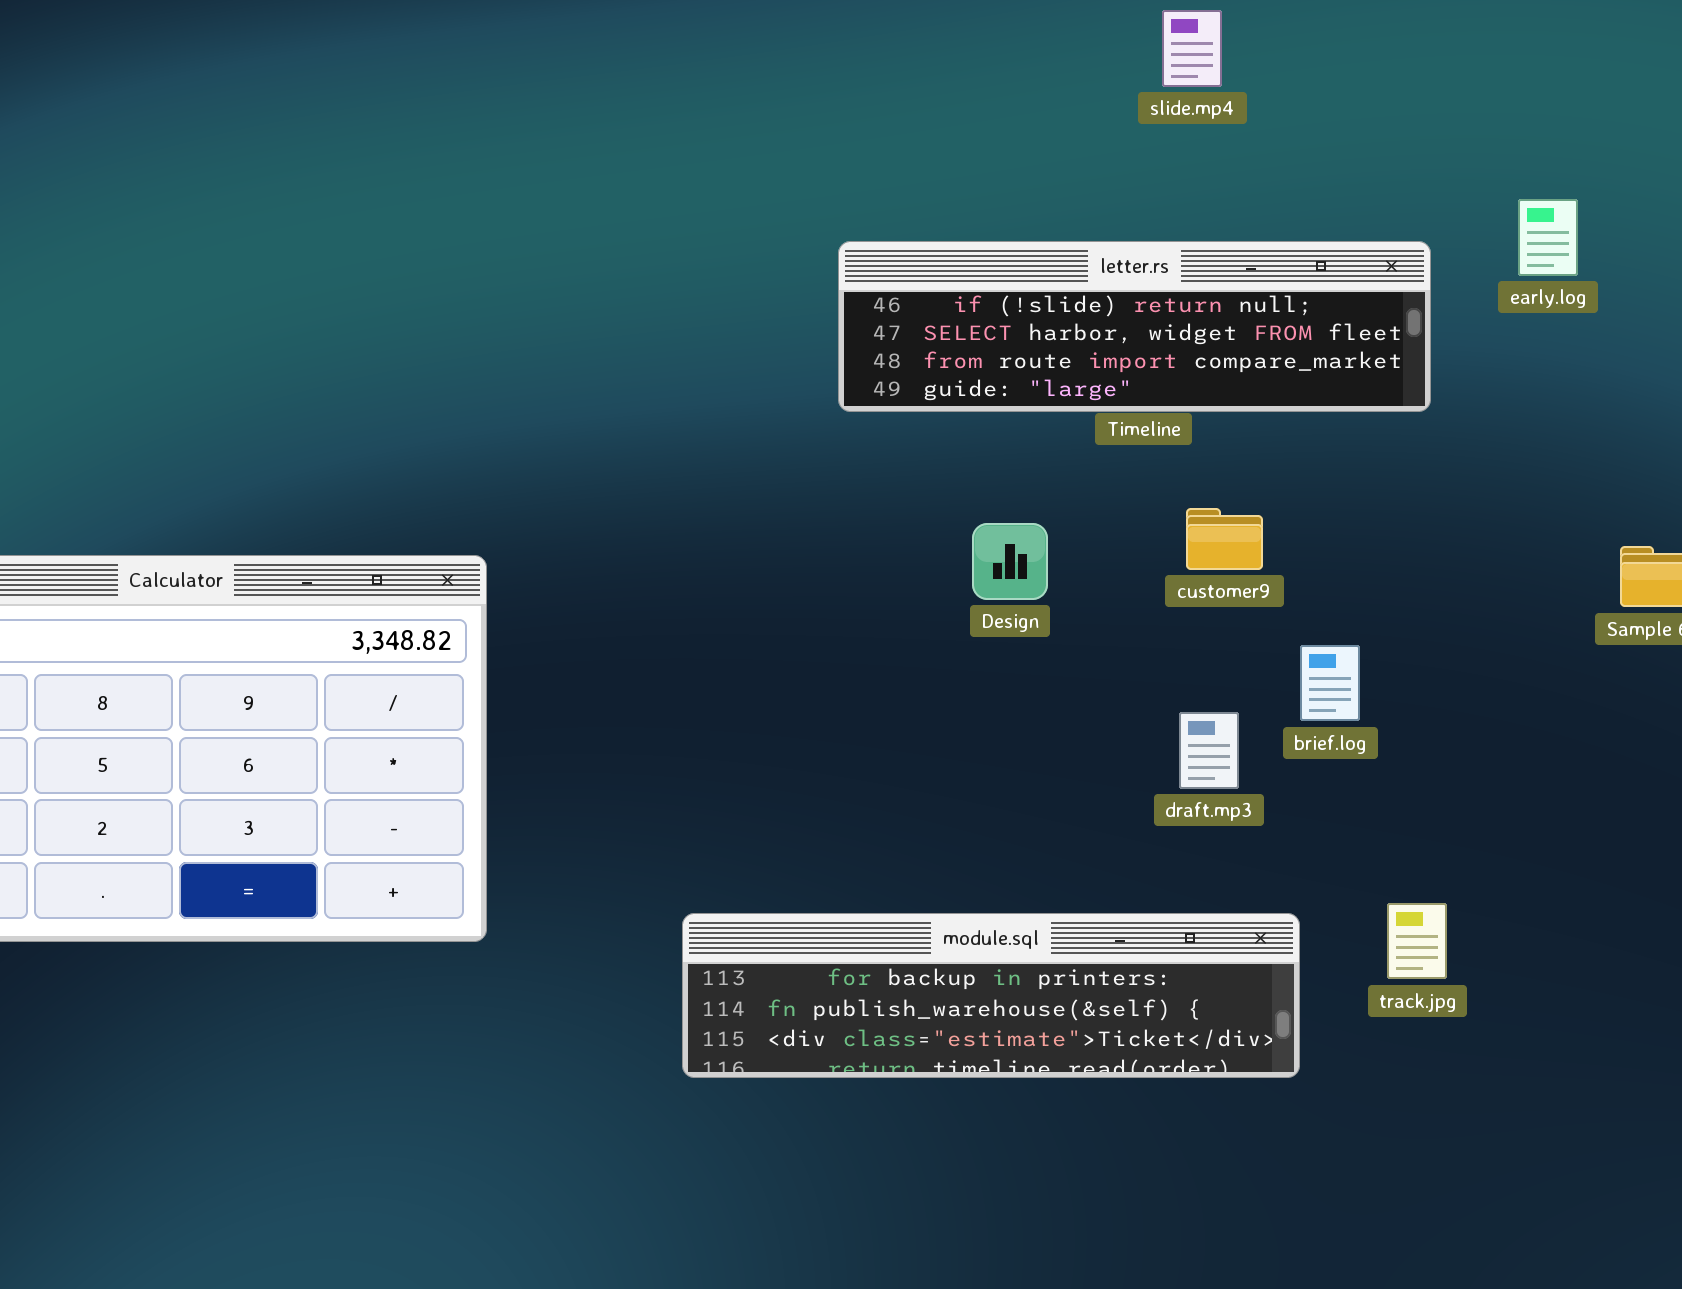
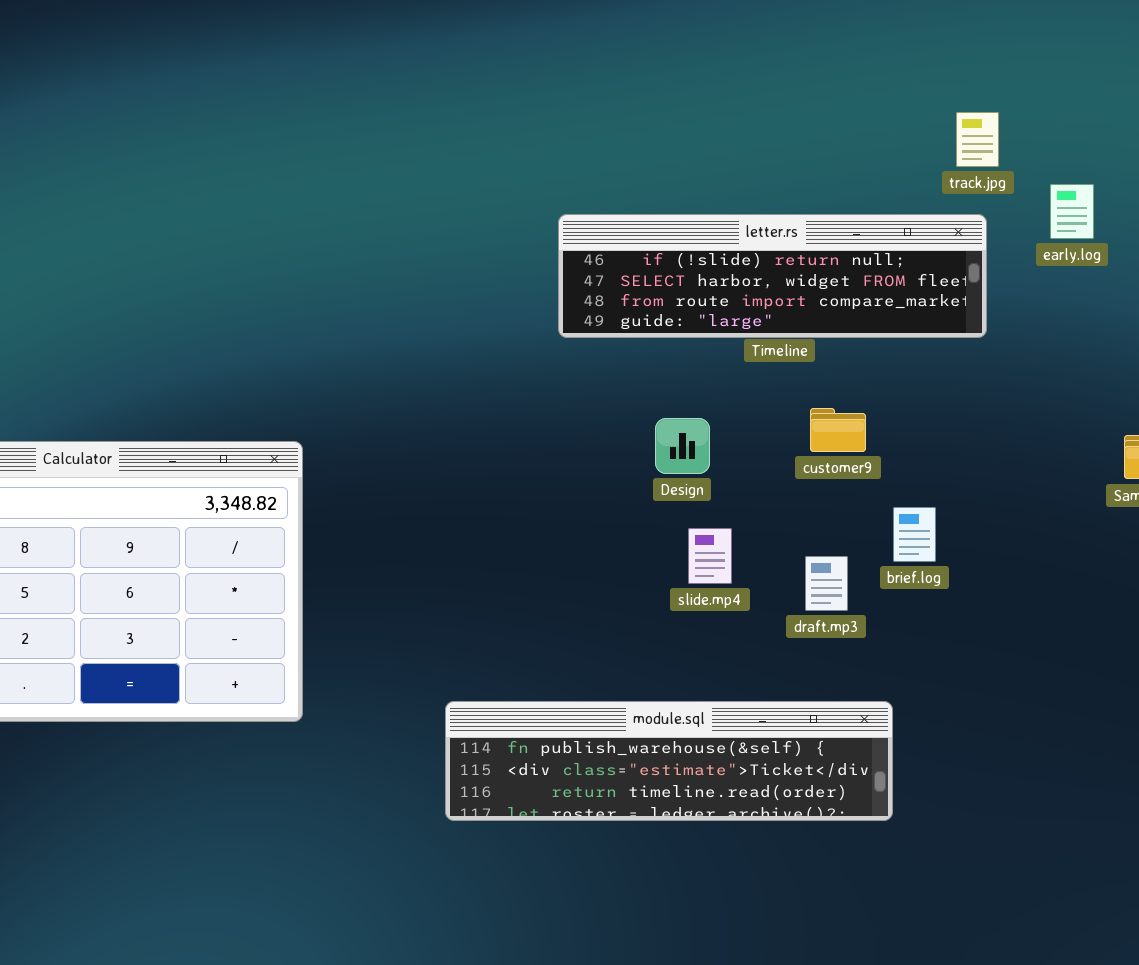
slide.mp4: [1162,10,1222,87] -> [688,528,732,584], moved
track.jpg: [1387,903,1447,979] -> [956,112,999,167], moved
module.sql: [682,913,1300,1078] -> [445,701,893,821], scrolled down 1 row

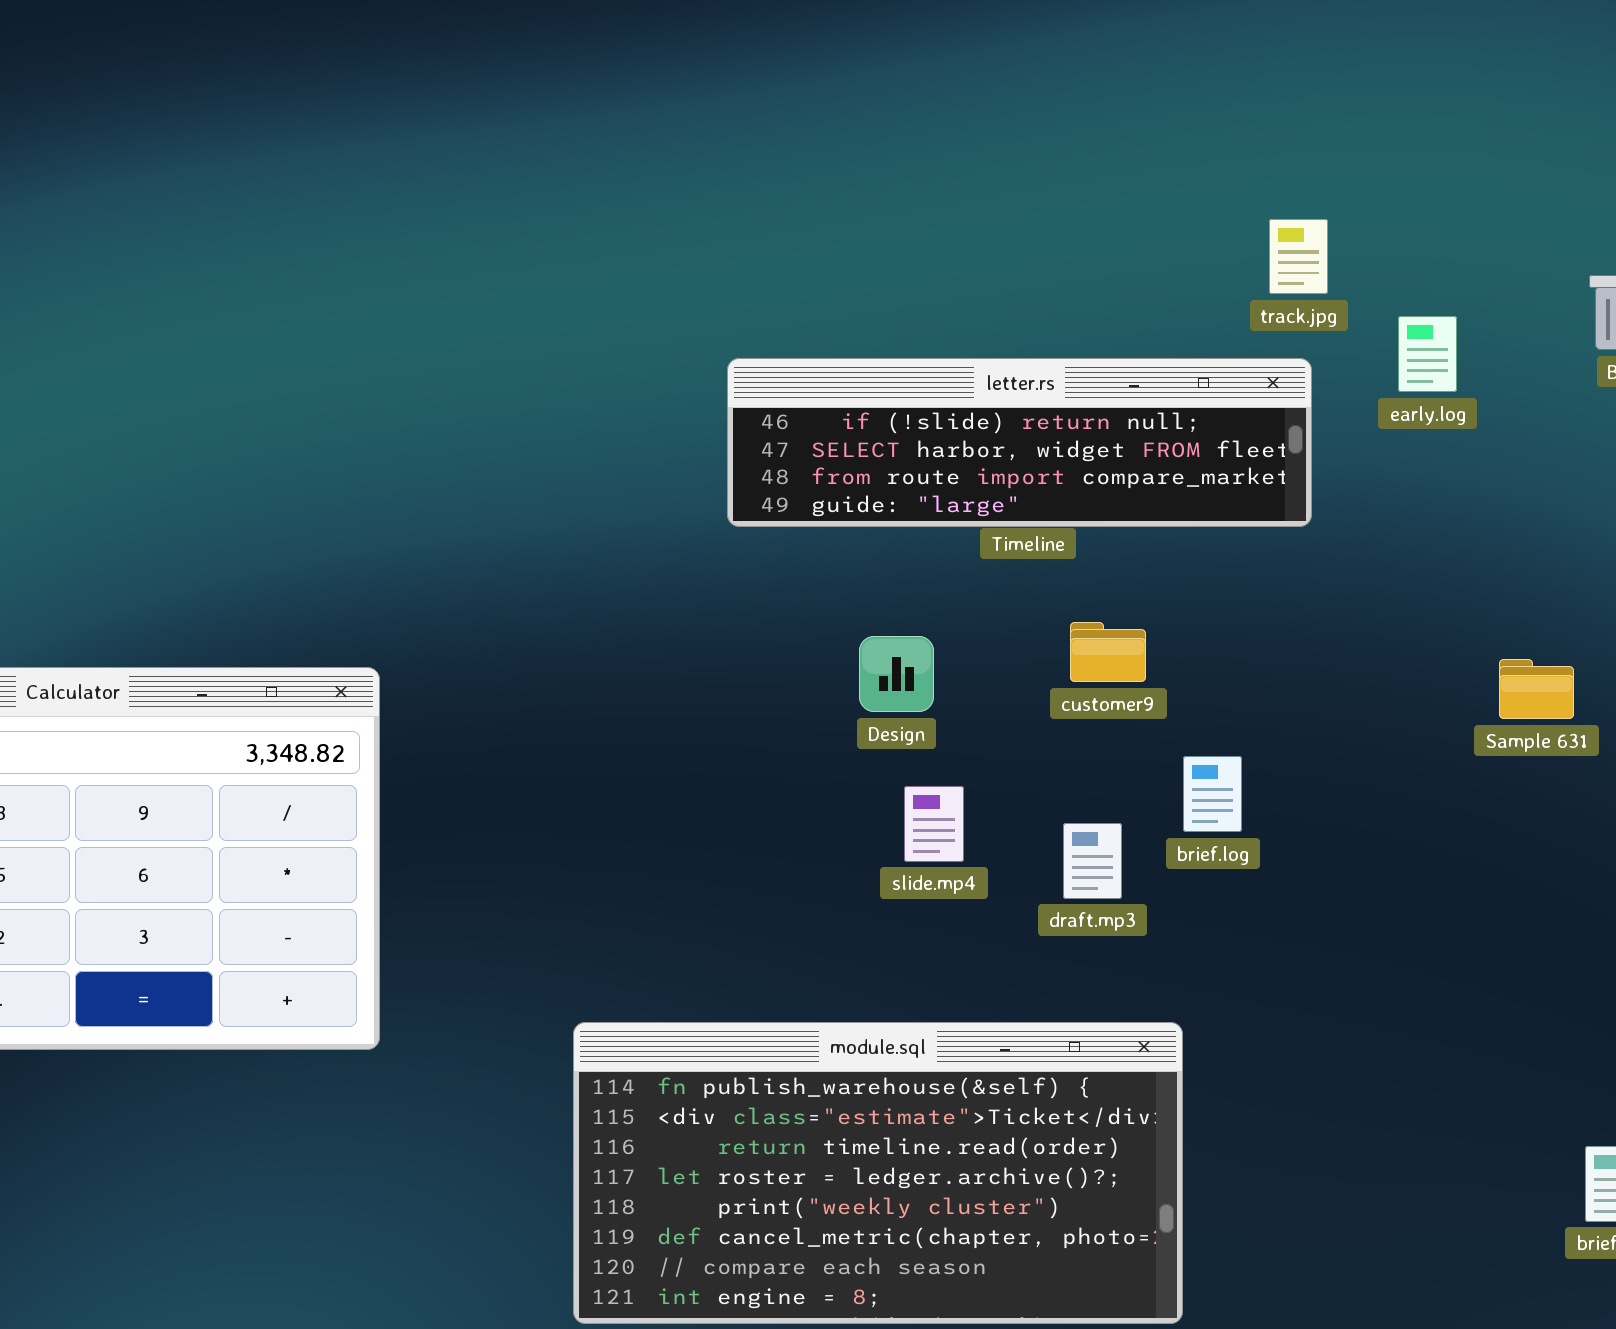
module.sql: [445,701,893,821] -> [573,1022,1183,1324], resized

